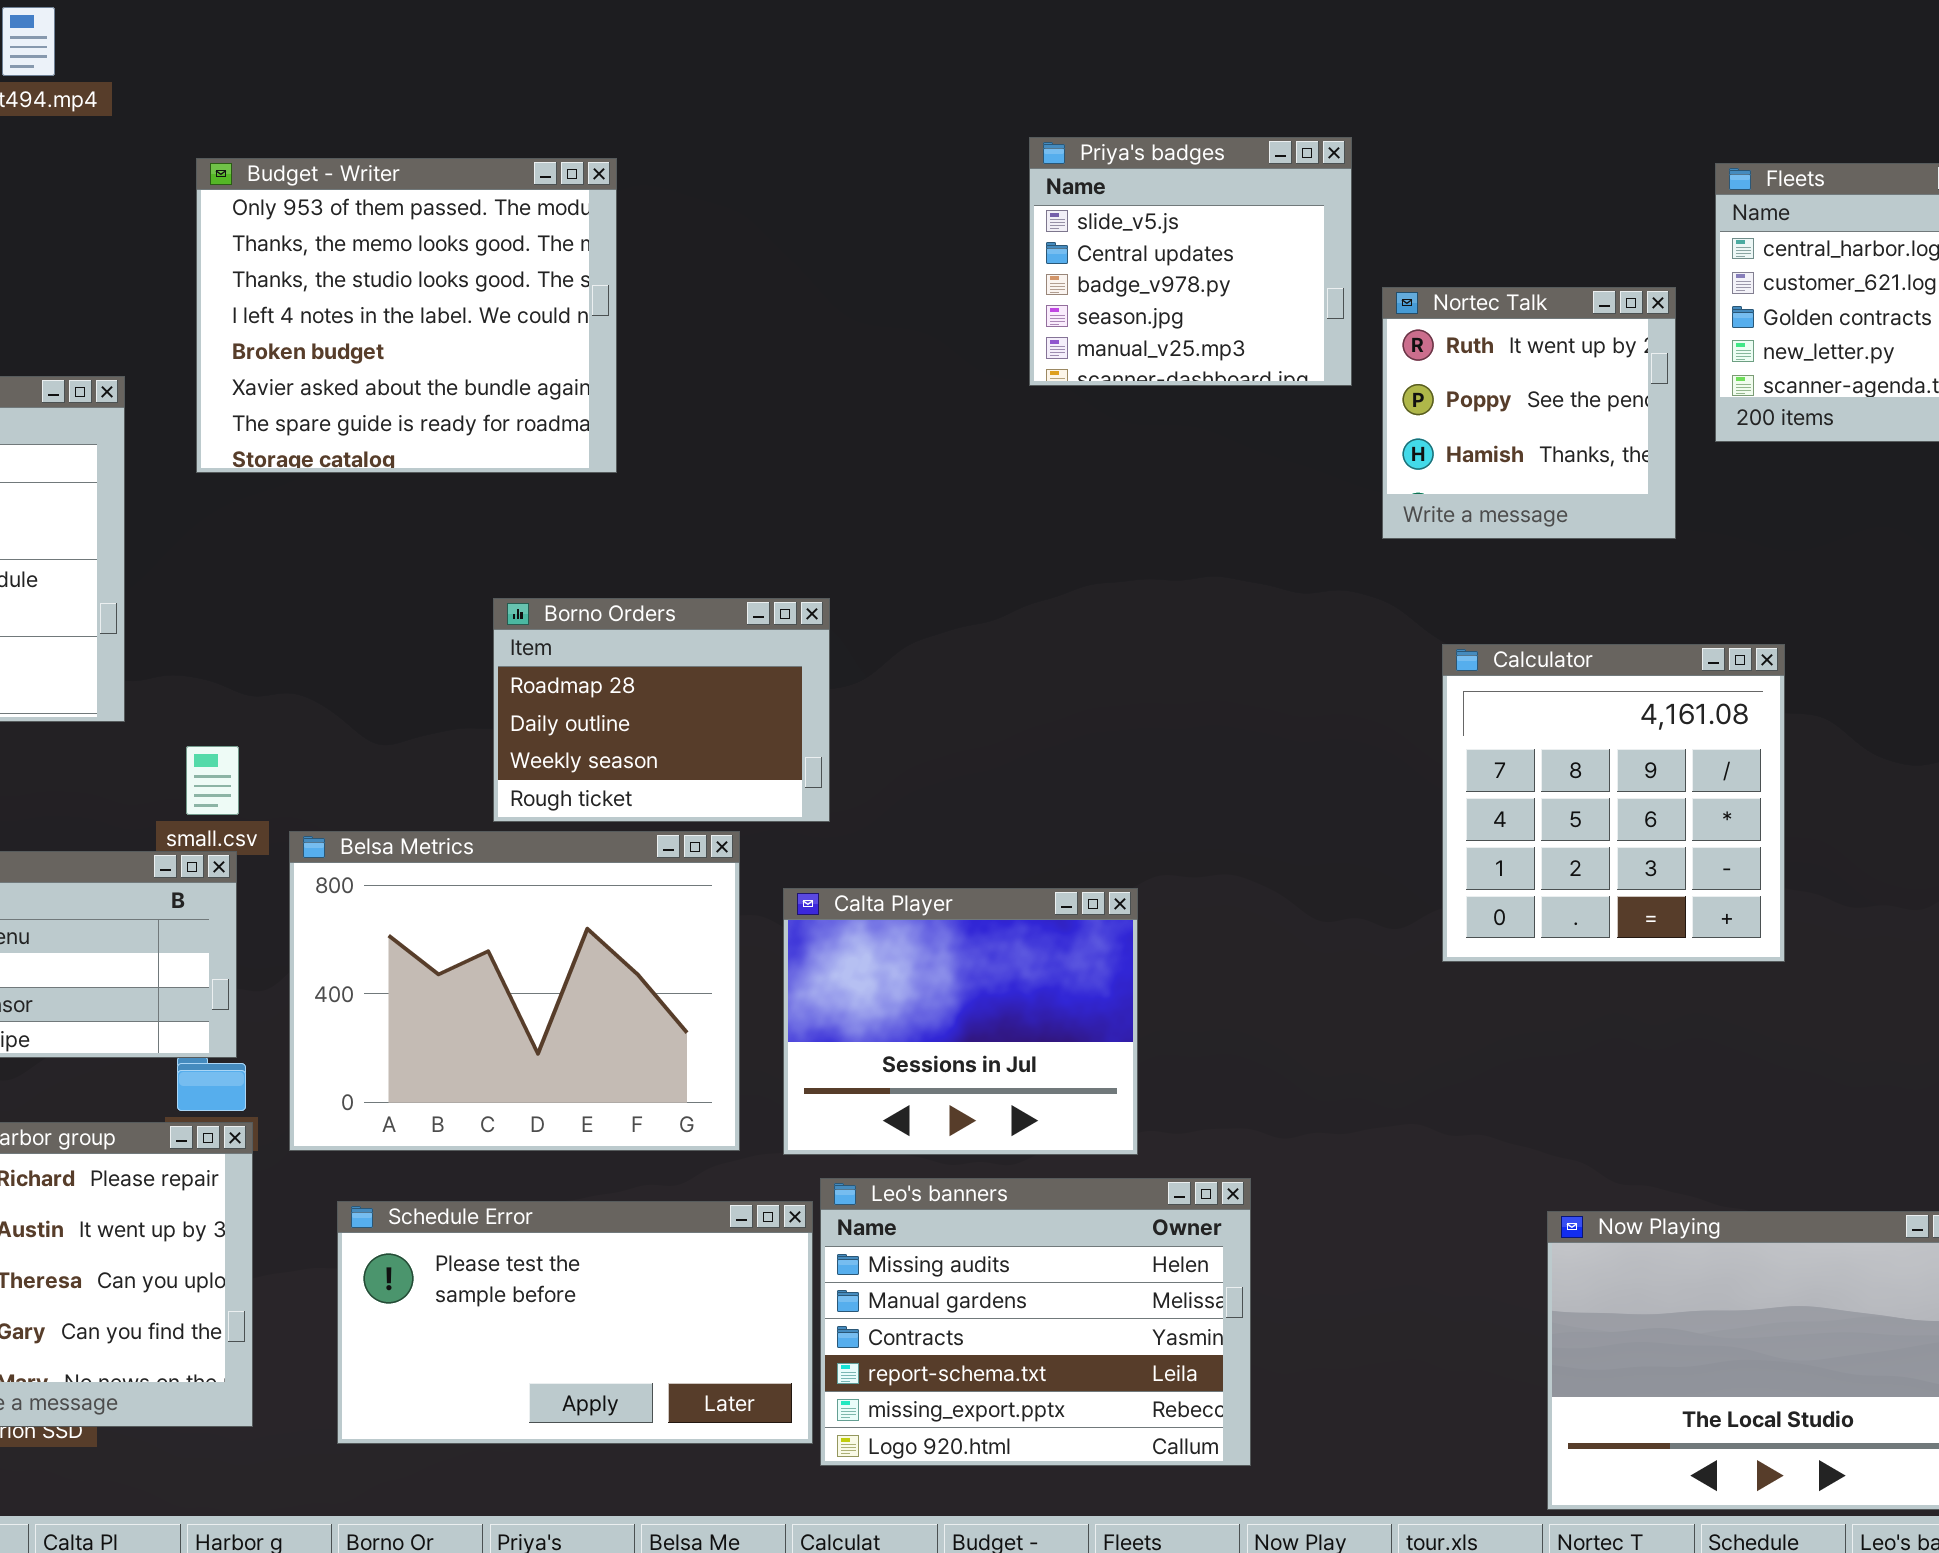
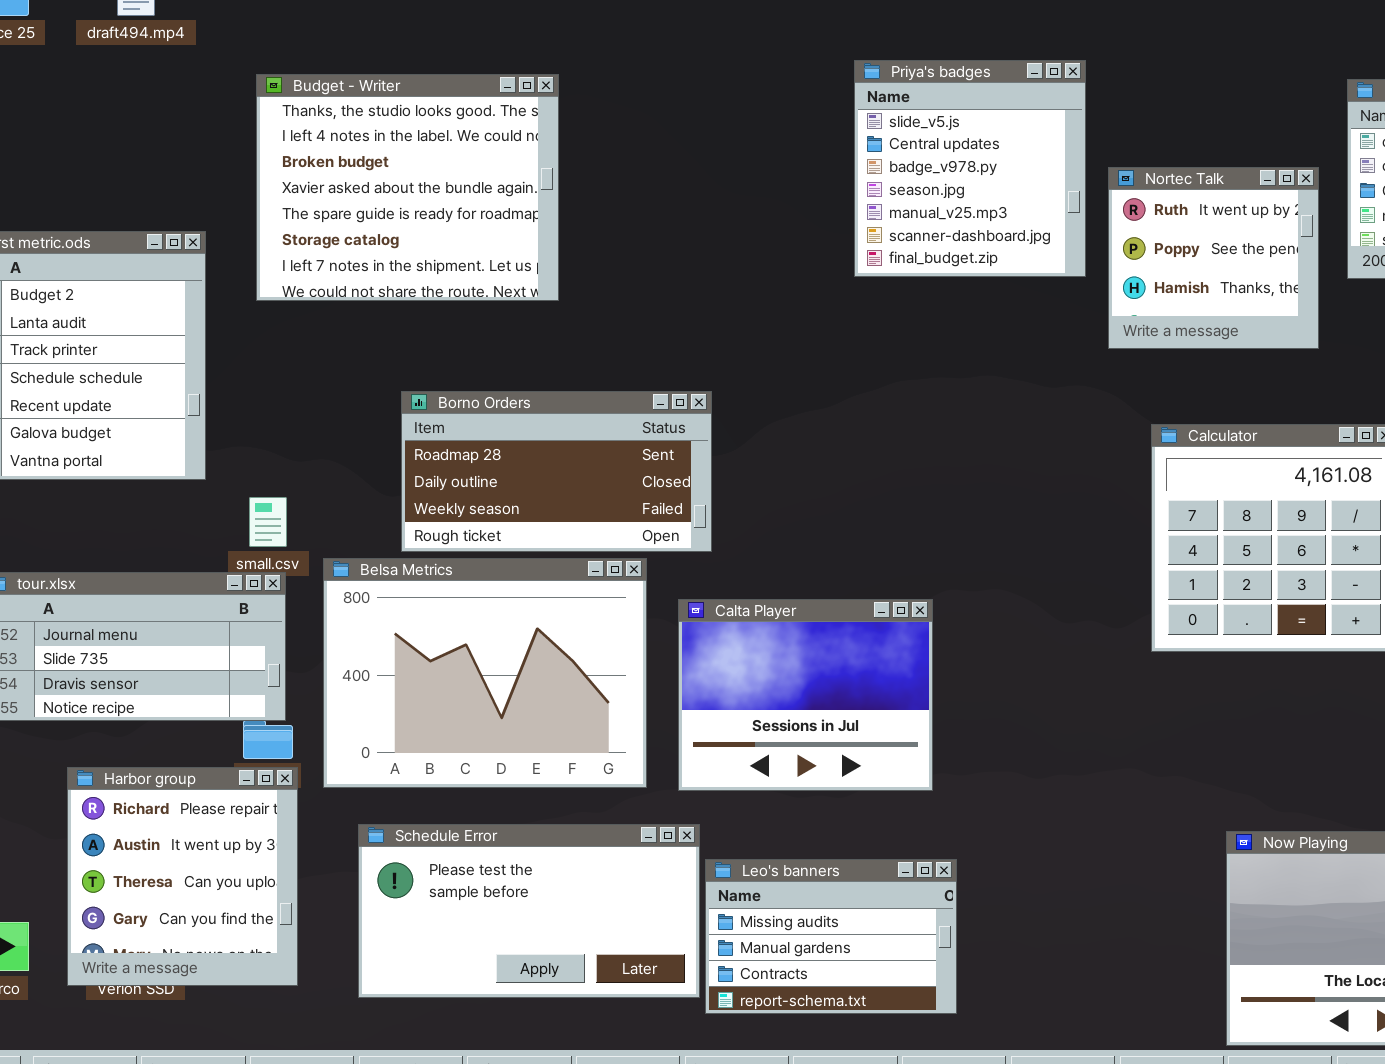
Priya's badges: [1029,137,1352,386] -> [854,60,1086,277], resized
Budget - Writer: [196,158,617,473] -> [256,74,559,301], scrolled down 2 rows
Borno Orders: [493,598,830,822] -> [401,391,712,552], resized
Leo's banners: [820,1178,1251,1466] -> [705,859,957,1014], resized

